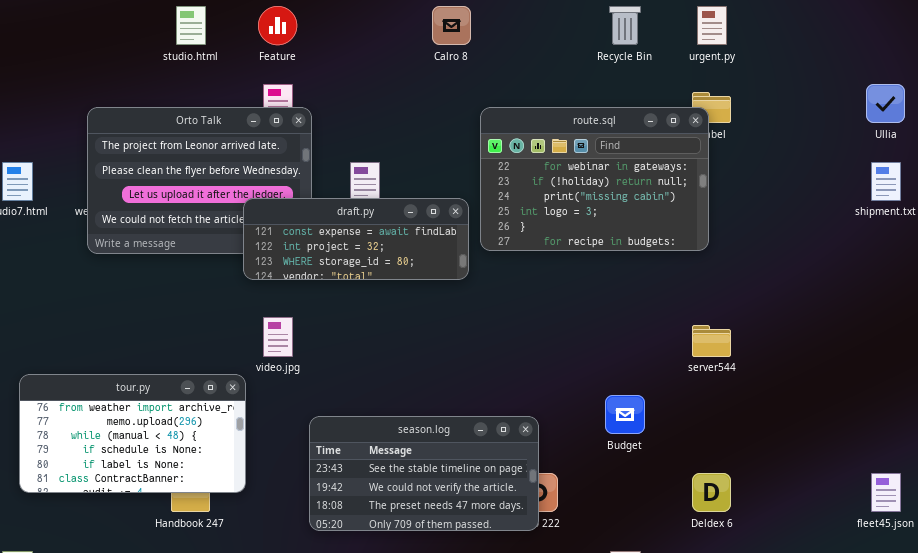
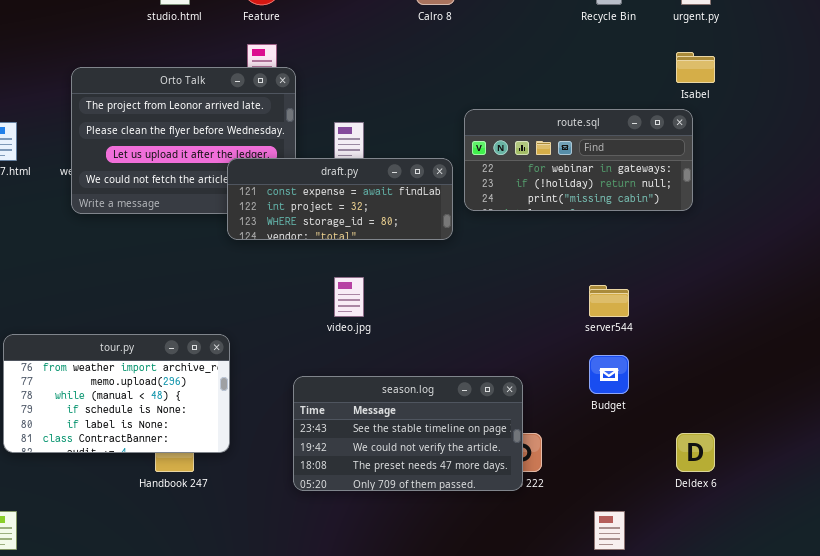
route.sql: [480,107,709,251] -> [464,109,693,211], resized
video.jpg: [263,317,293,357] -> [334,277,364,317], moved
server544: [692,325,731,357] -> [589,285,629,317], moved

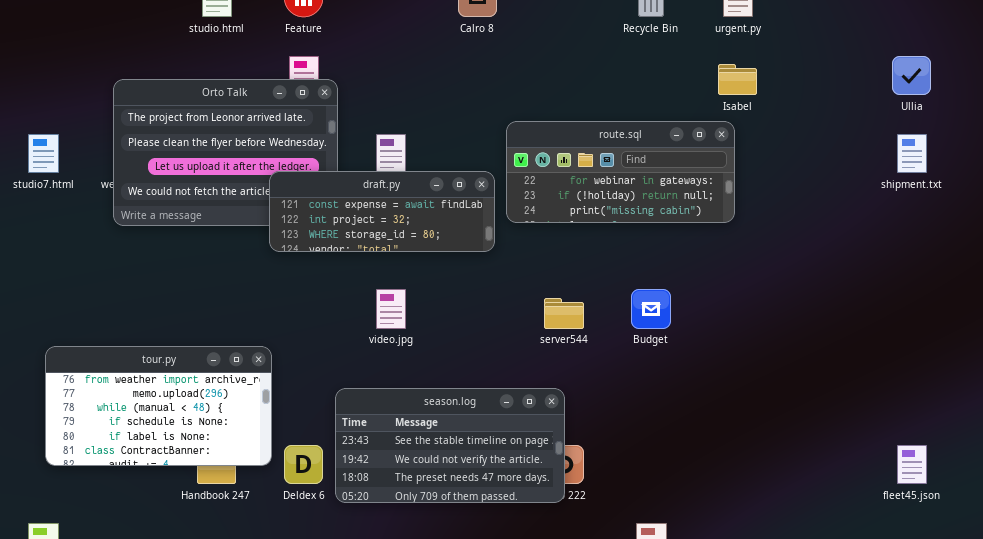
server544: [589,285,629,317] -> [544,298,584,329], moved
Budget: [589,355,629,394] -> [631,289,671,329], moved
Deldex 6: [676,433,715,472] -> [284,445,323,484], moved

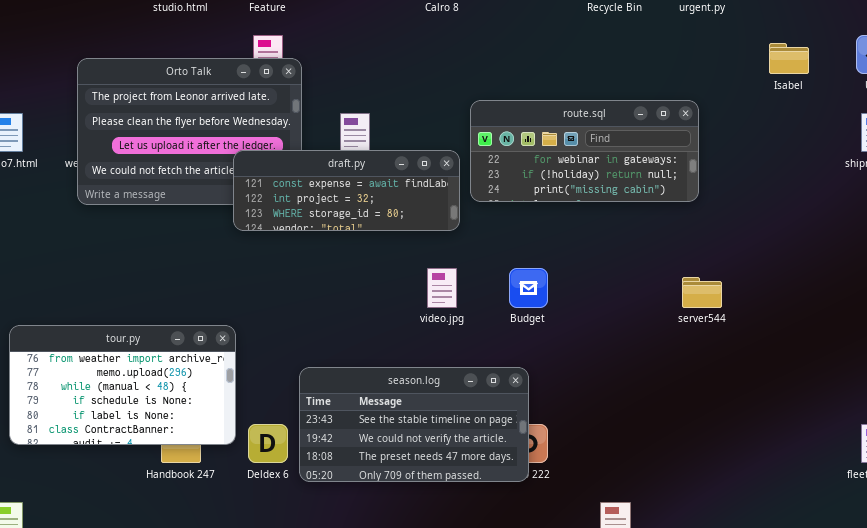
Isabel: [718,64,757,95] -> [769,43,809,74], moved
video.jpg: [376,289,406,329] -> [427,268,457,308], moved
Budget: [631,289,671,329] -> [509,268,548,308], moved
server544: [544,298,584,329] -> [682,277,722,308], moved

